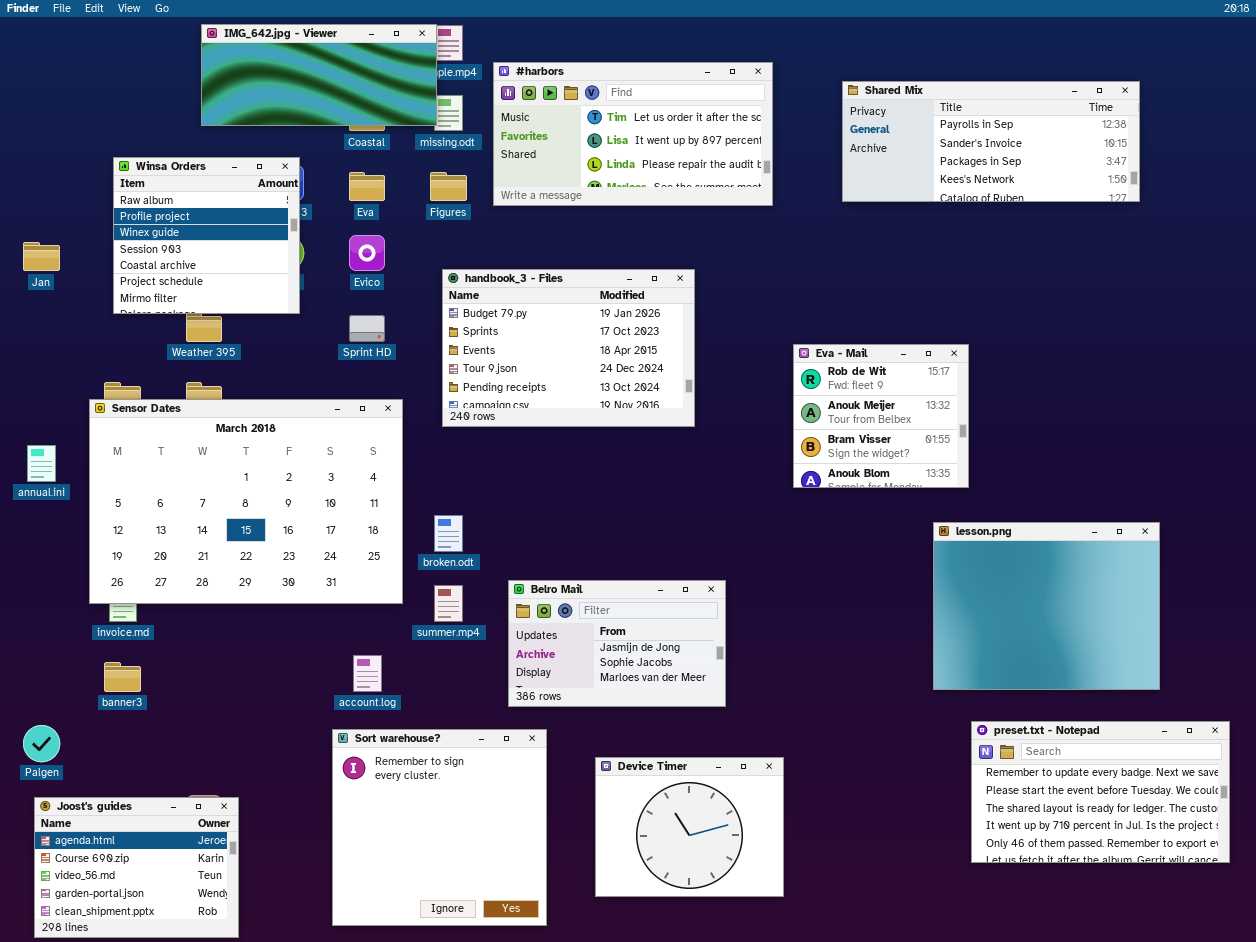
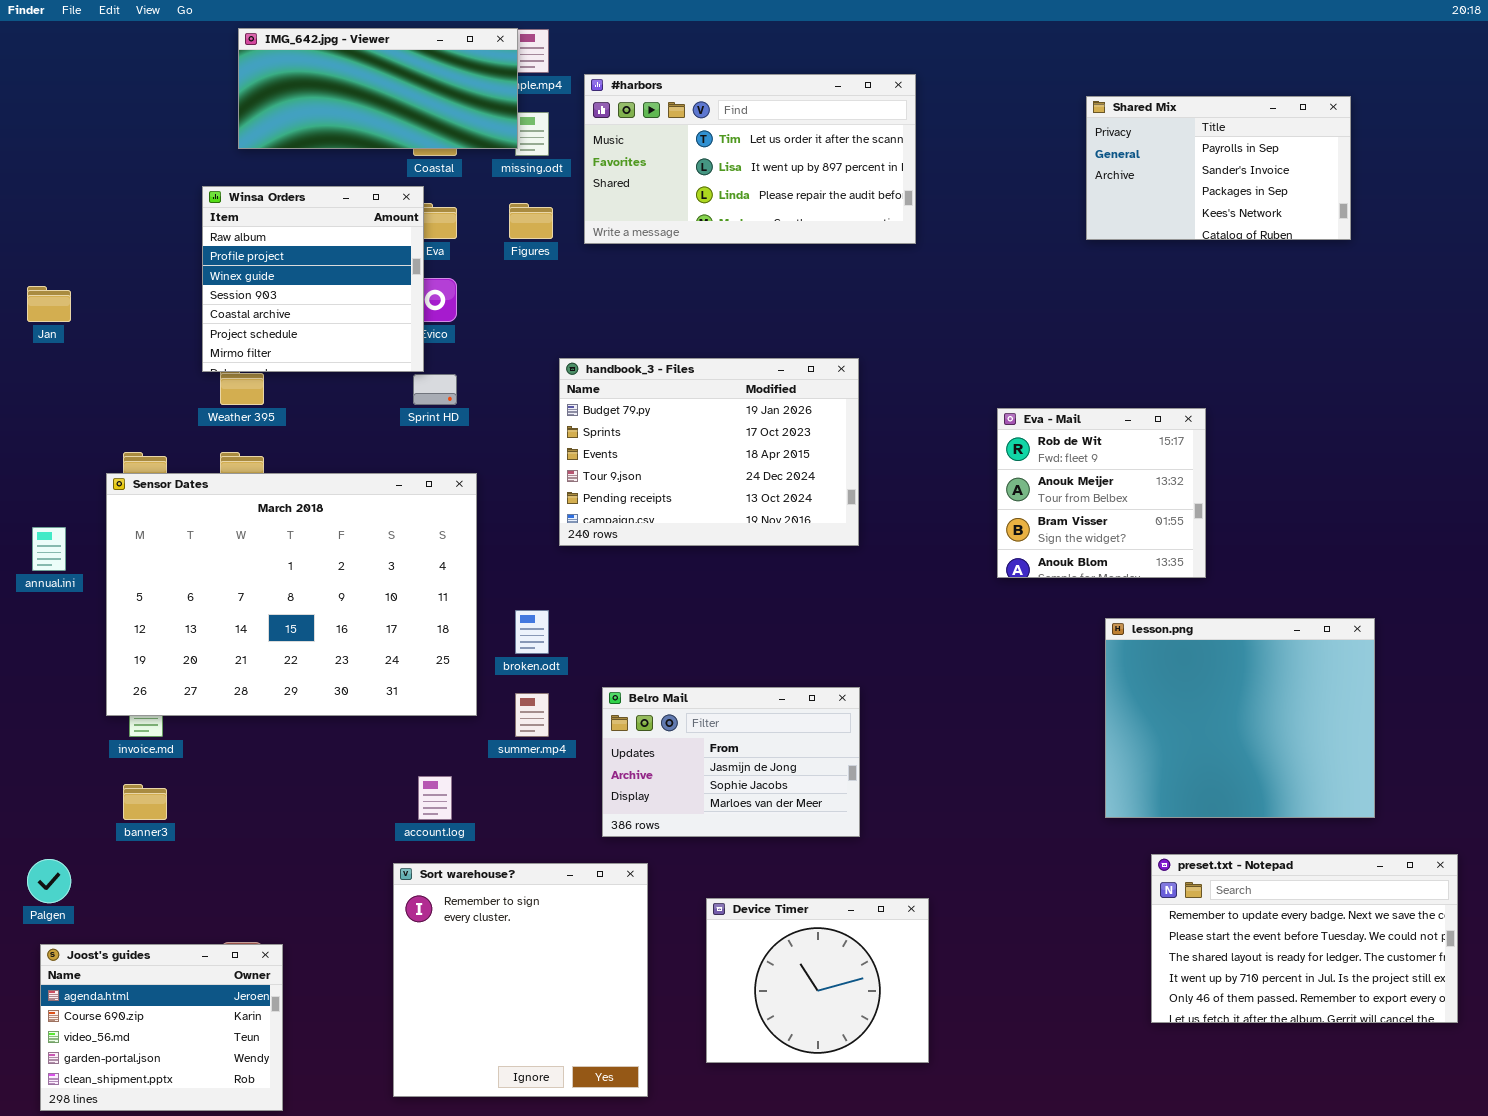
Shared Mix: [842,81,1140,202] -> [1086,96,1351,240], resized
Winsa Orders: [113,157,300,314] -> [202,186,424,372], moved
handbook_3 - Files: [442,269,695,427] -> [559,358,859,546], moved
Eva - Mail: [793,344,969,488] -> [997,408,1206,578], moved

